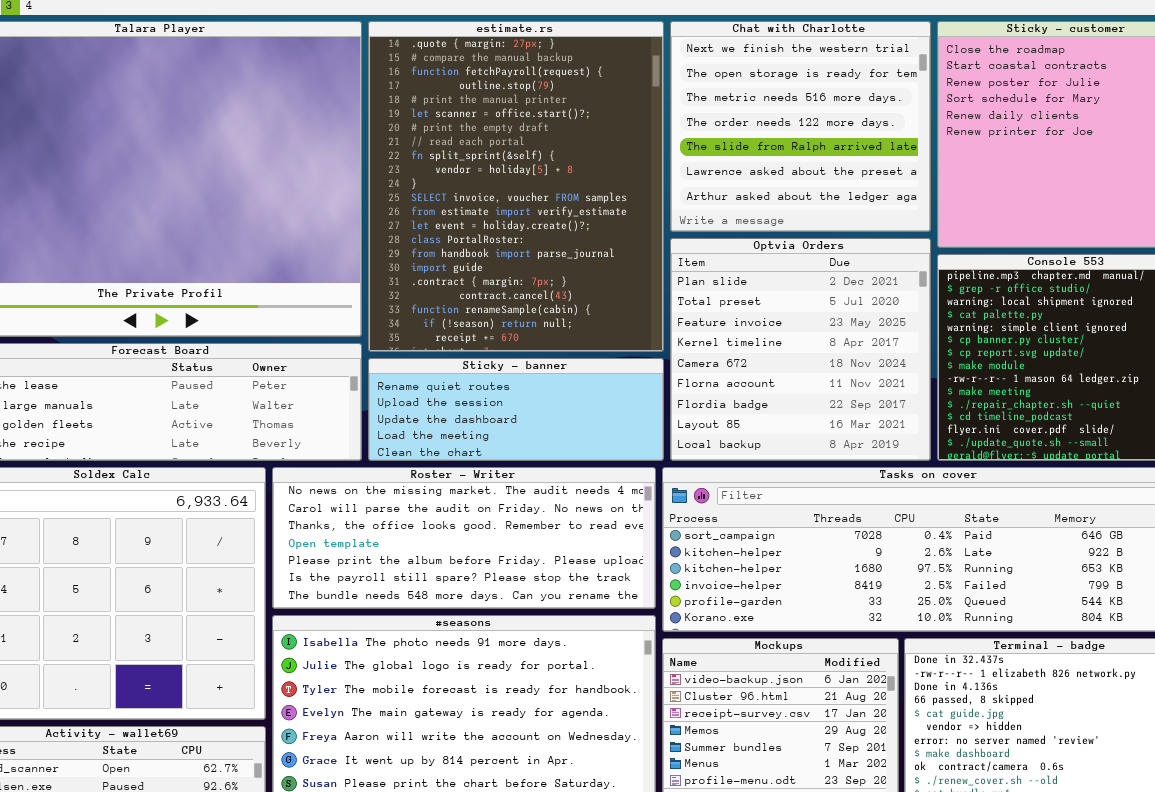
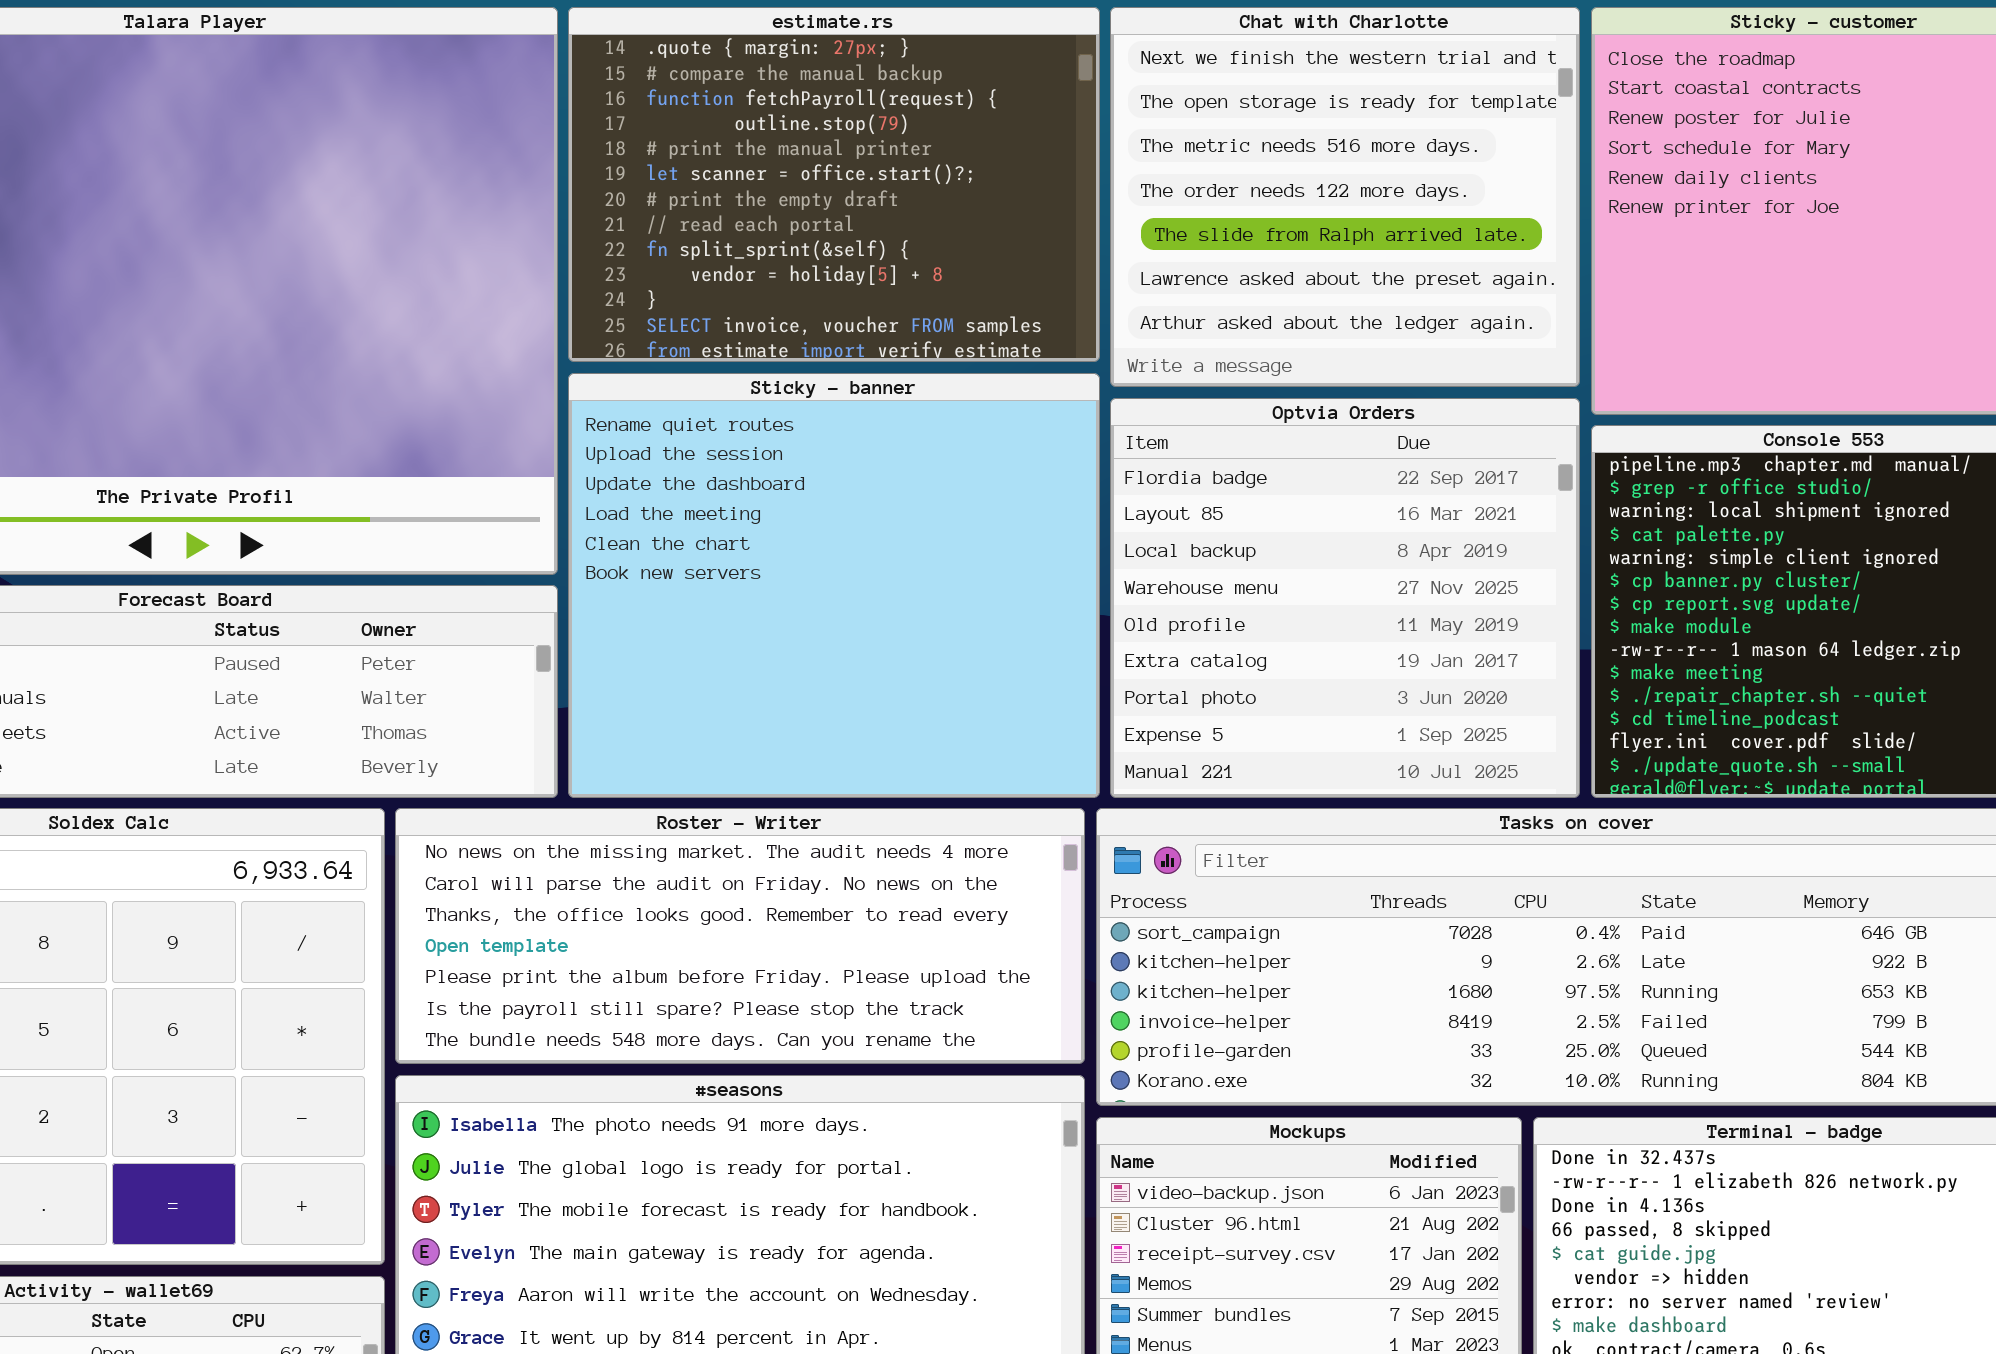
estimate.rs: [368,21,664,352] -> [568,7,1100,362], resized
Optvia Orders: [670,238,931,461] -> [1110,398,1580,798], scrolled down 6 rows
Sticky - banner: [368,358,664,461] -> [568,373,1100,798], resized

